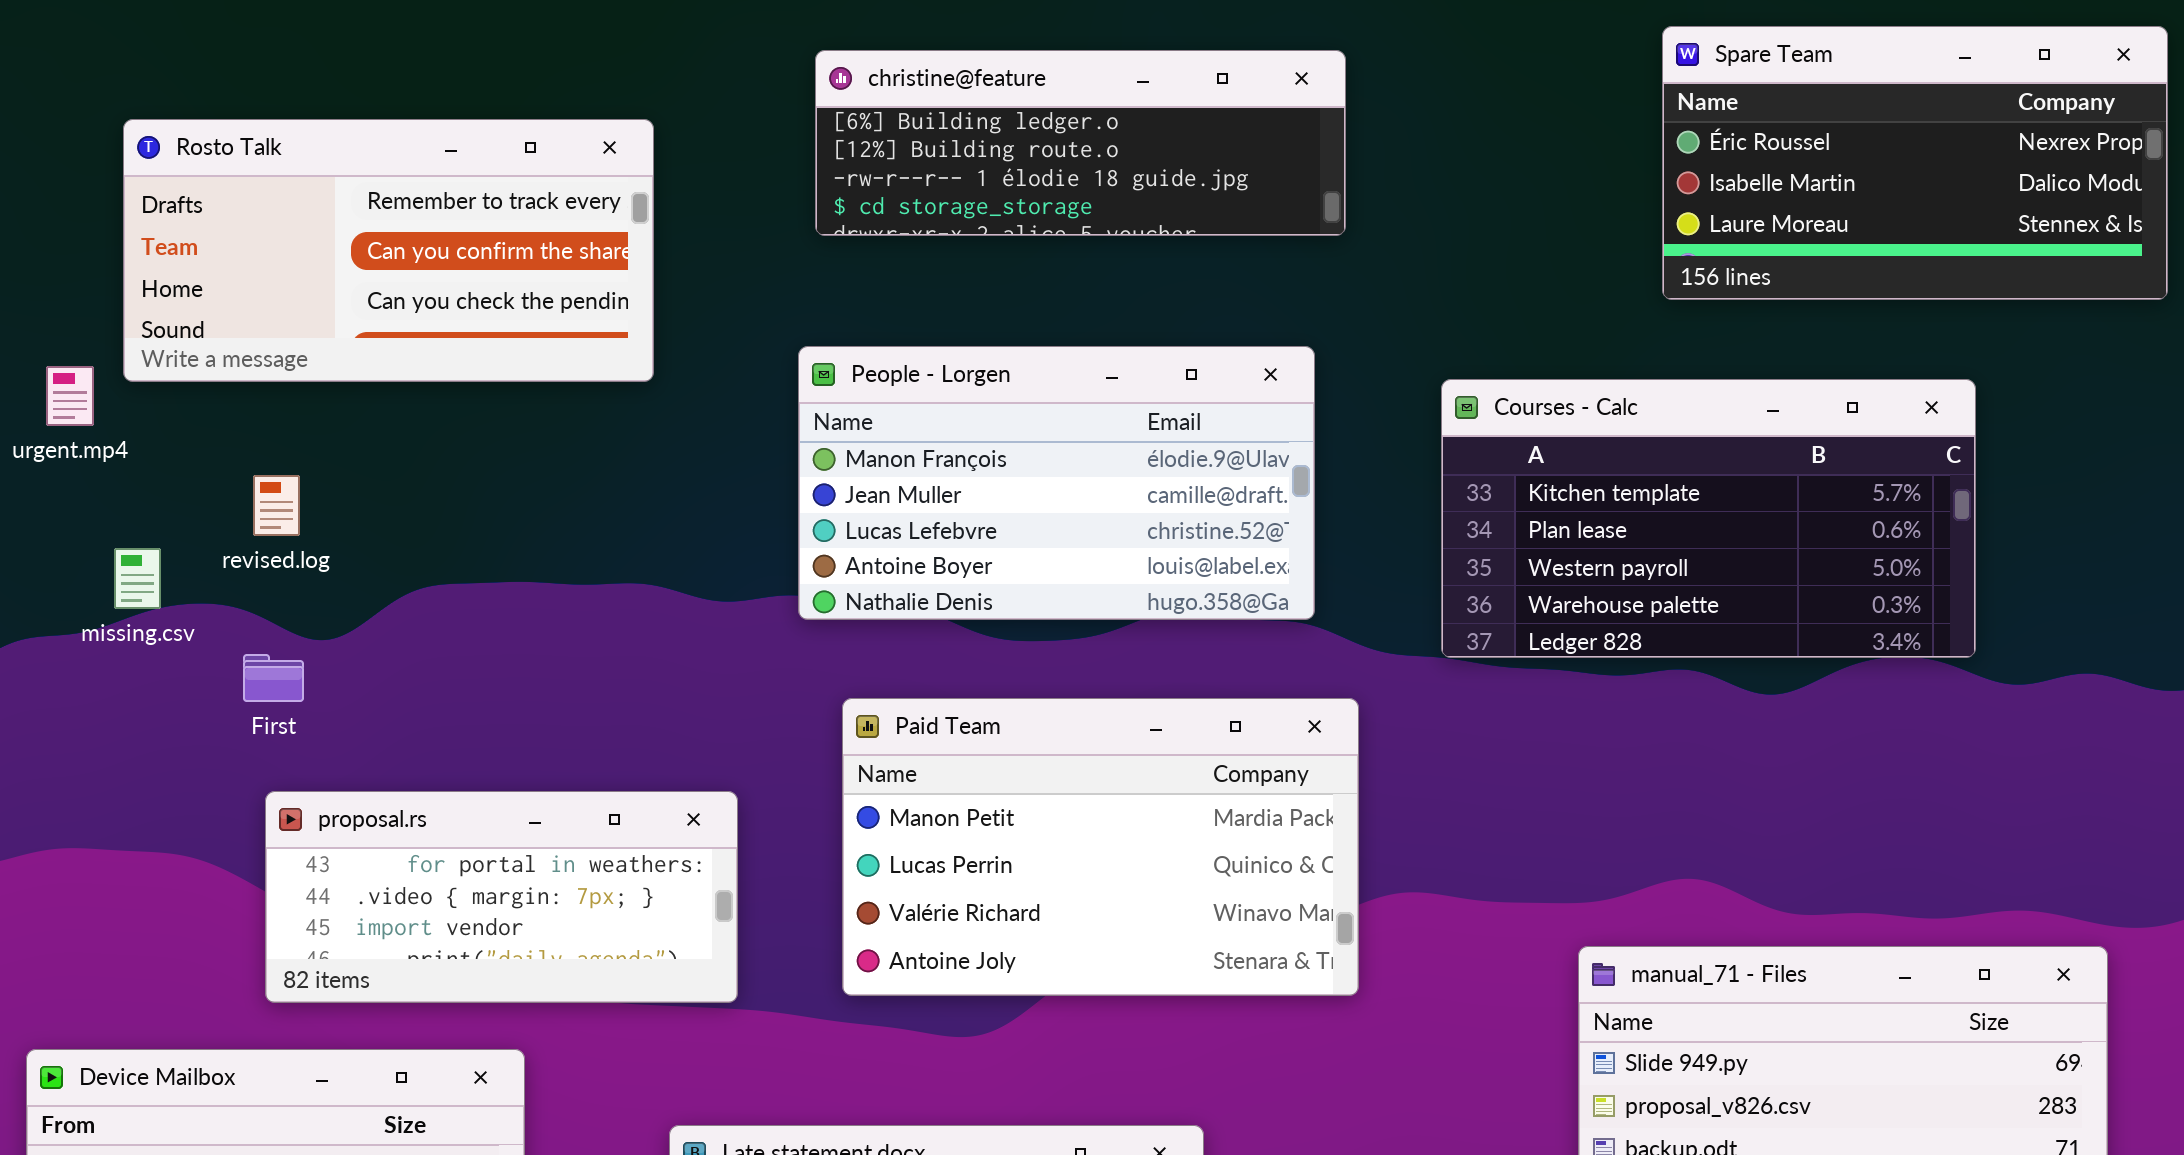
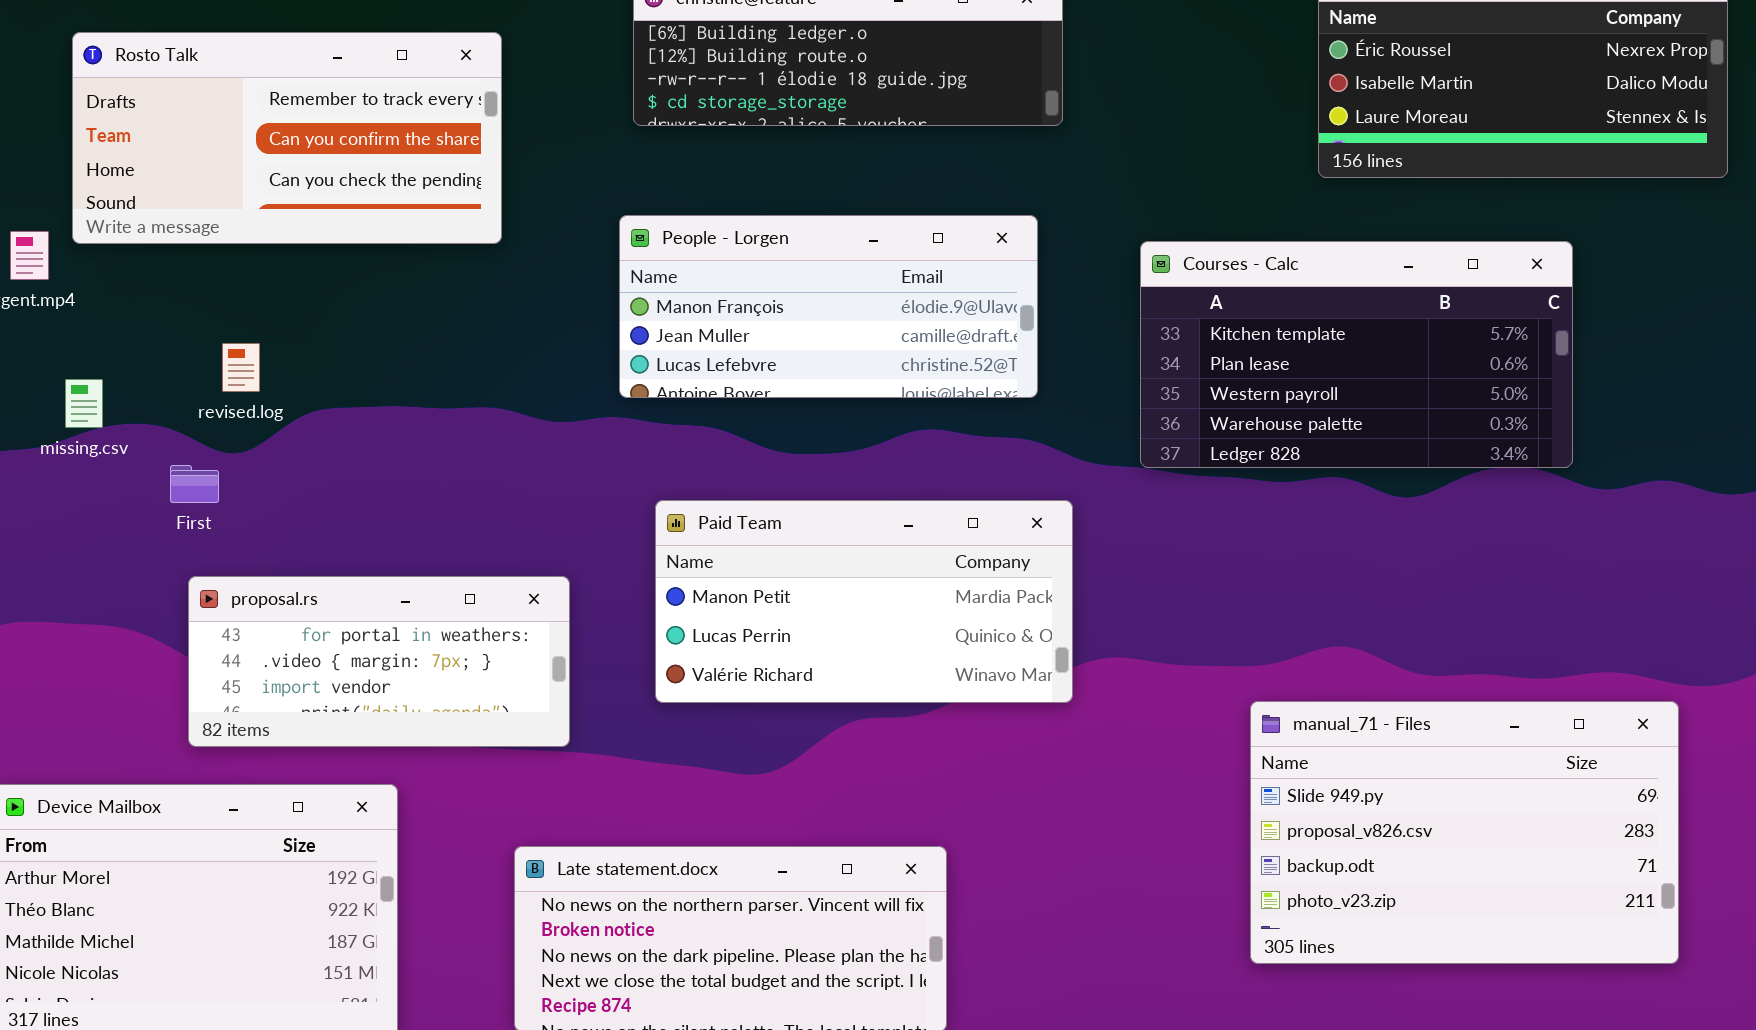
People - Lorgen: [798,346,1315,620] -> [619,215,1038,398], resized
revised.log: [253,475,300,536] -> [222,343,260,392], moved
Paid Team: [842,698,1359,996] -> [655,500,1073,703], resized

